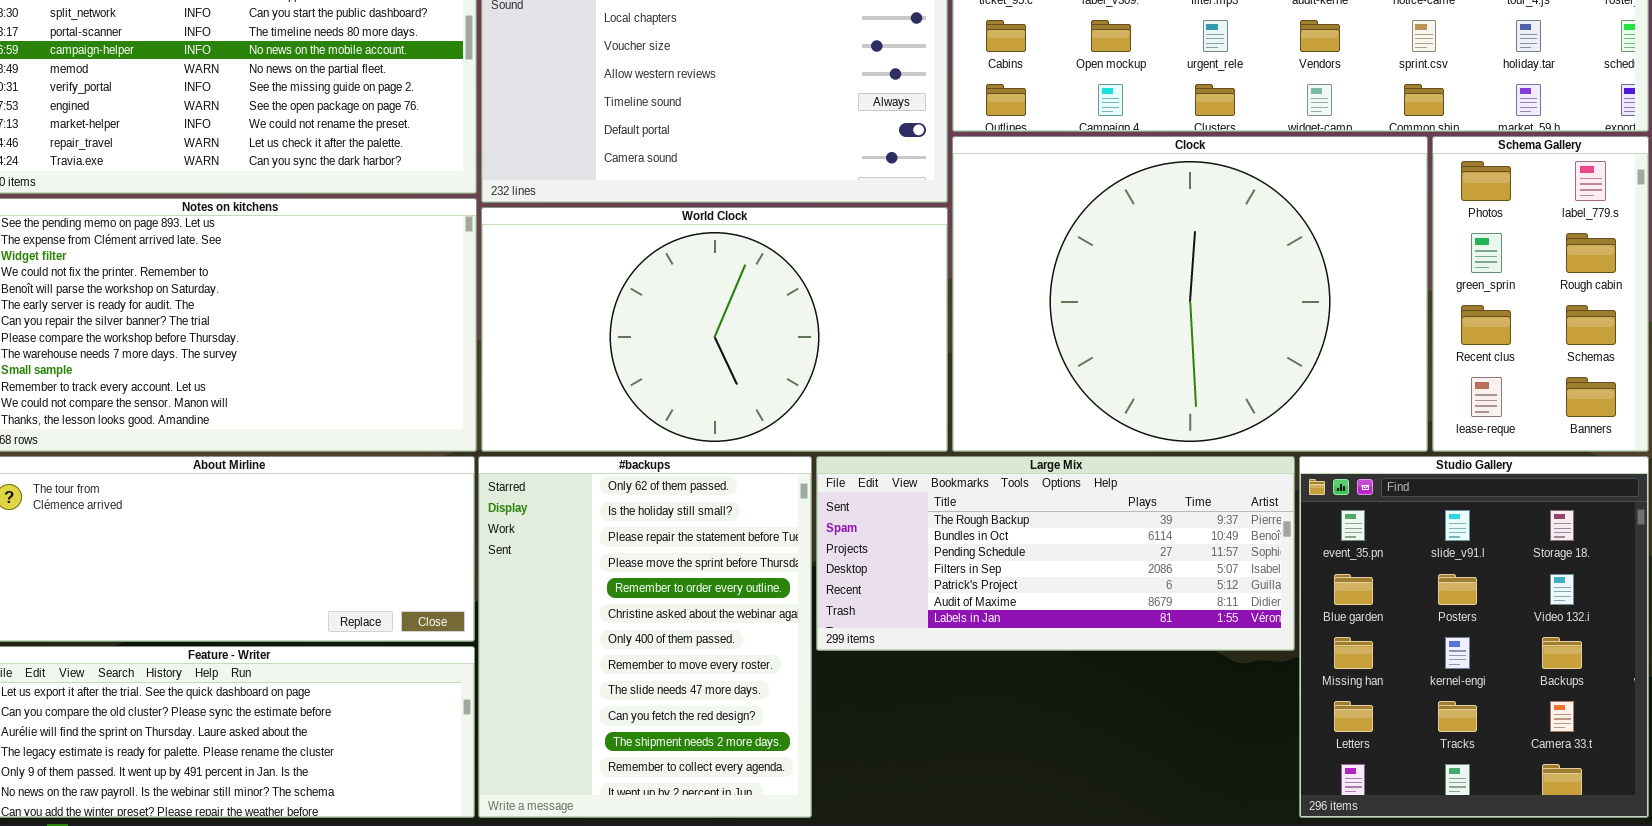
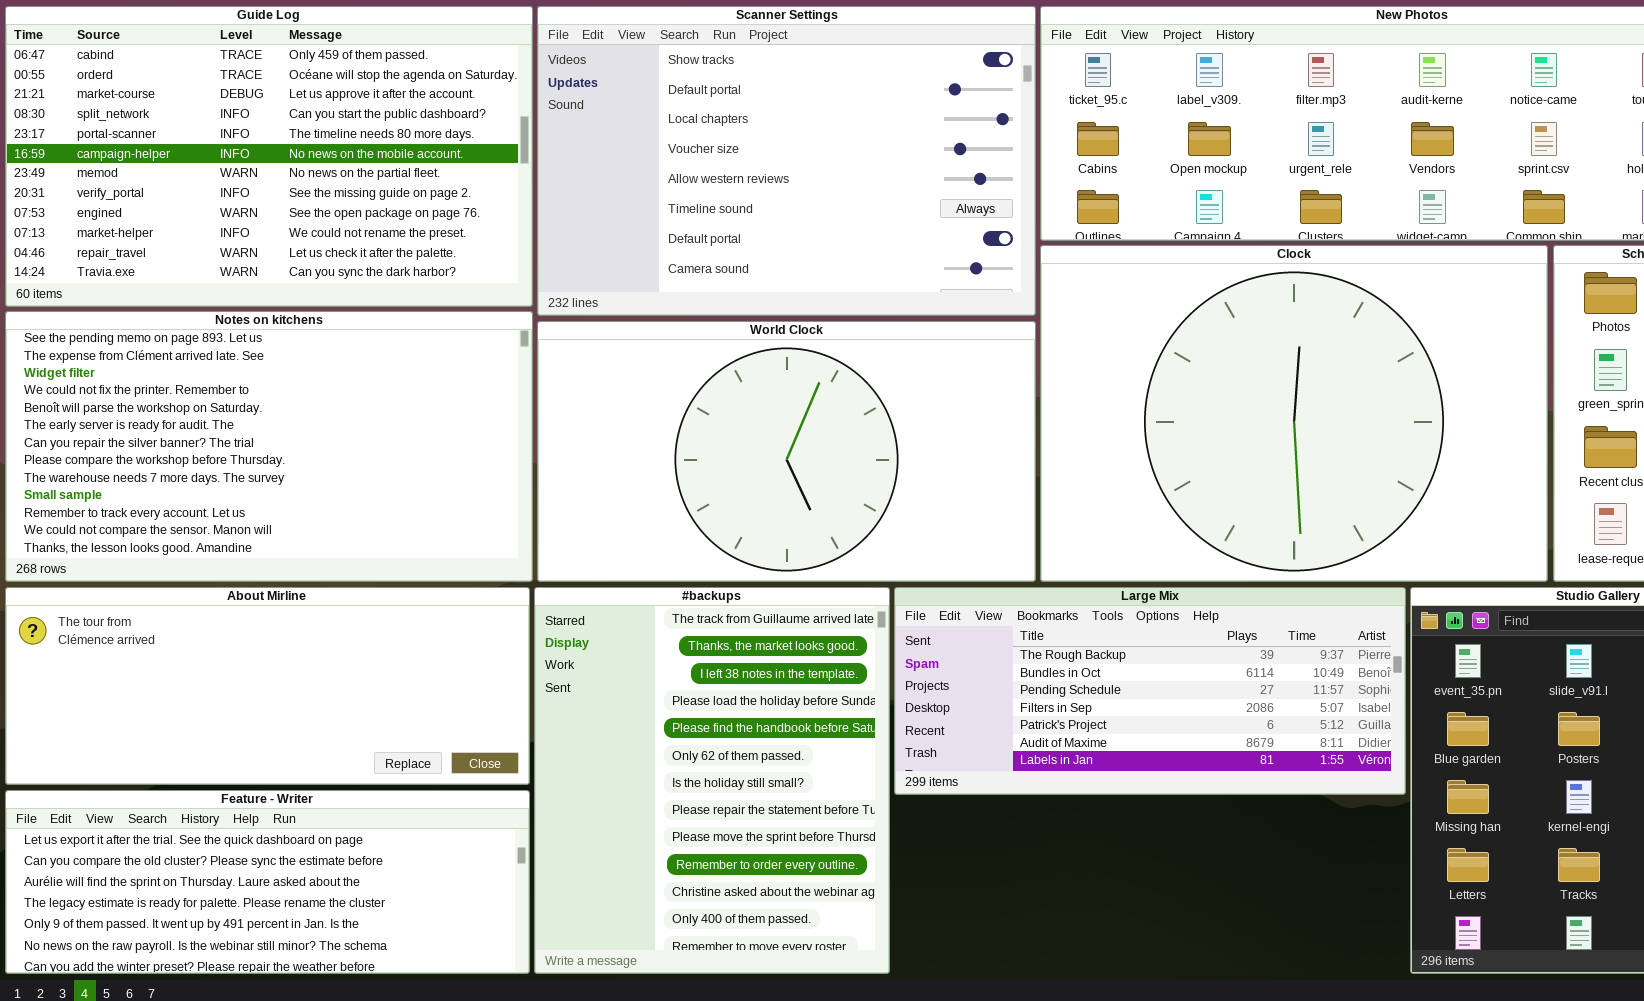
#backups: [478,456,812,818] -> [534,587,890,974], scrolled up 5 rows

